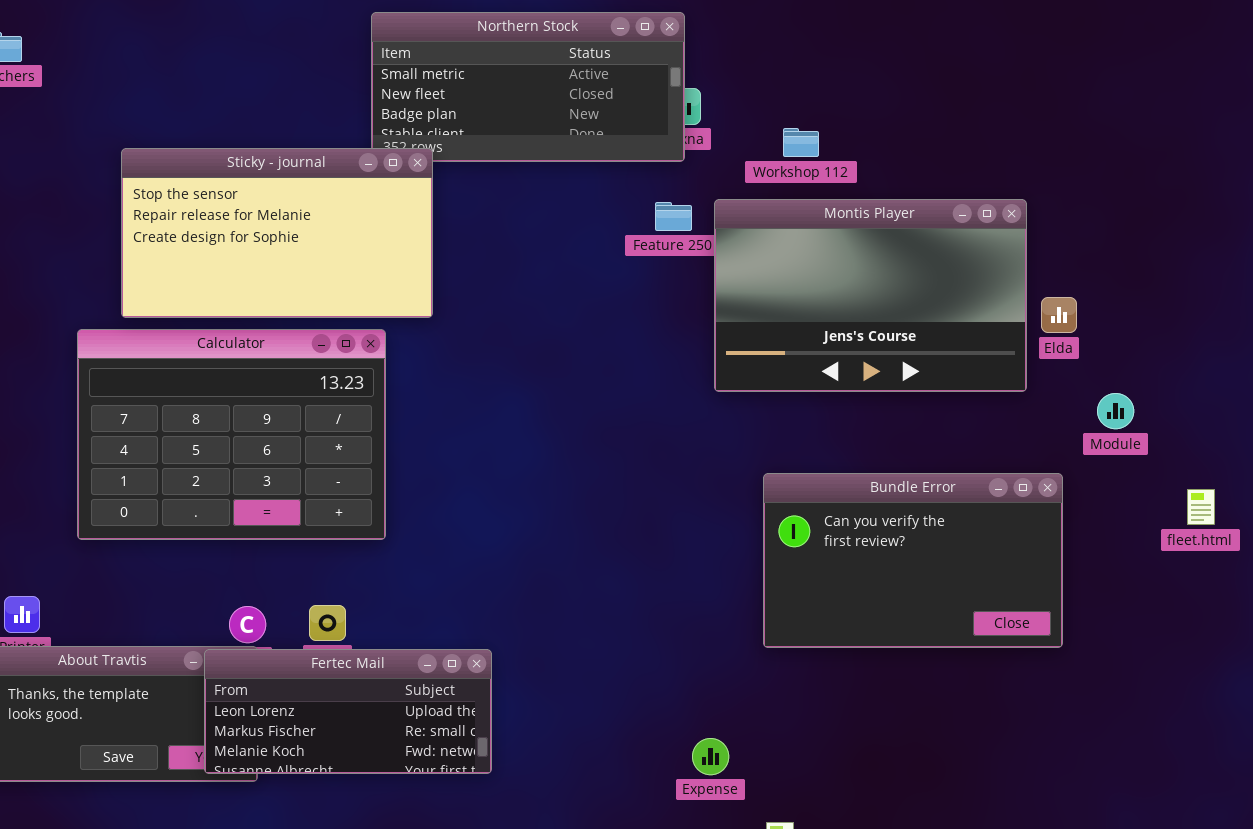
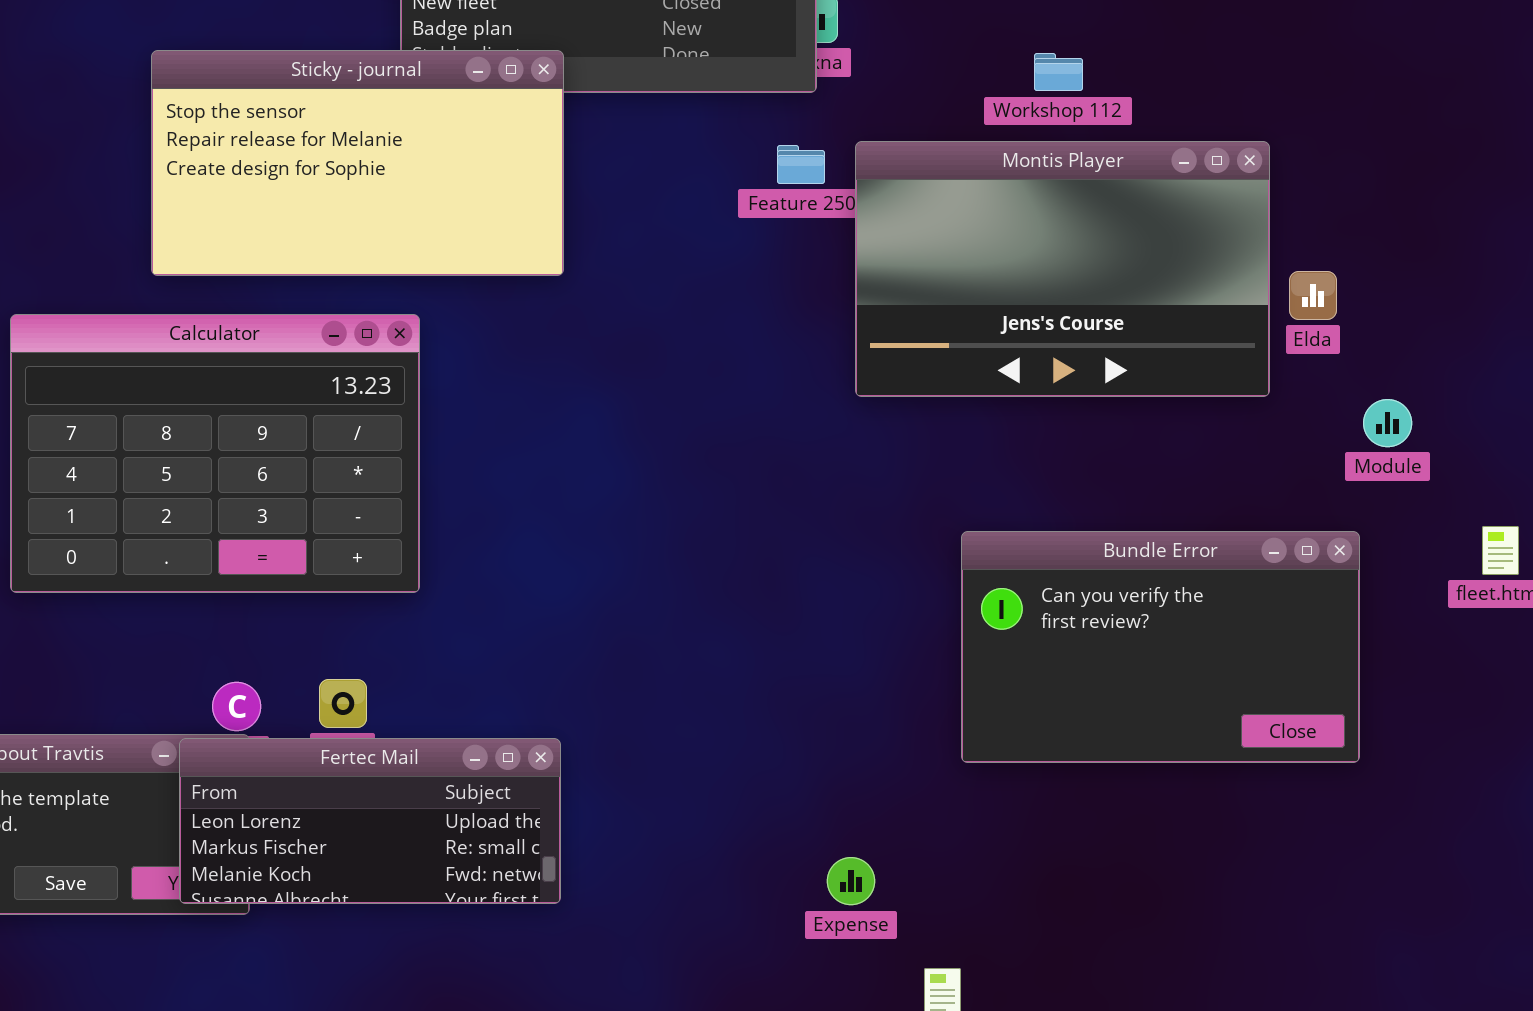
Workshop 112: [783,128,819,157] -> [1034,53,1083,91], moved
Sticky - journal: [121,148,433,318] -> [151,50,564,276], moved
Bundle Error: [763,473,1063,648] -> [961,531,1360,763], moved

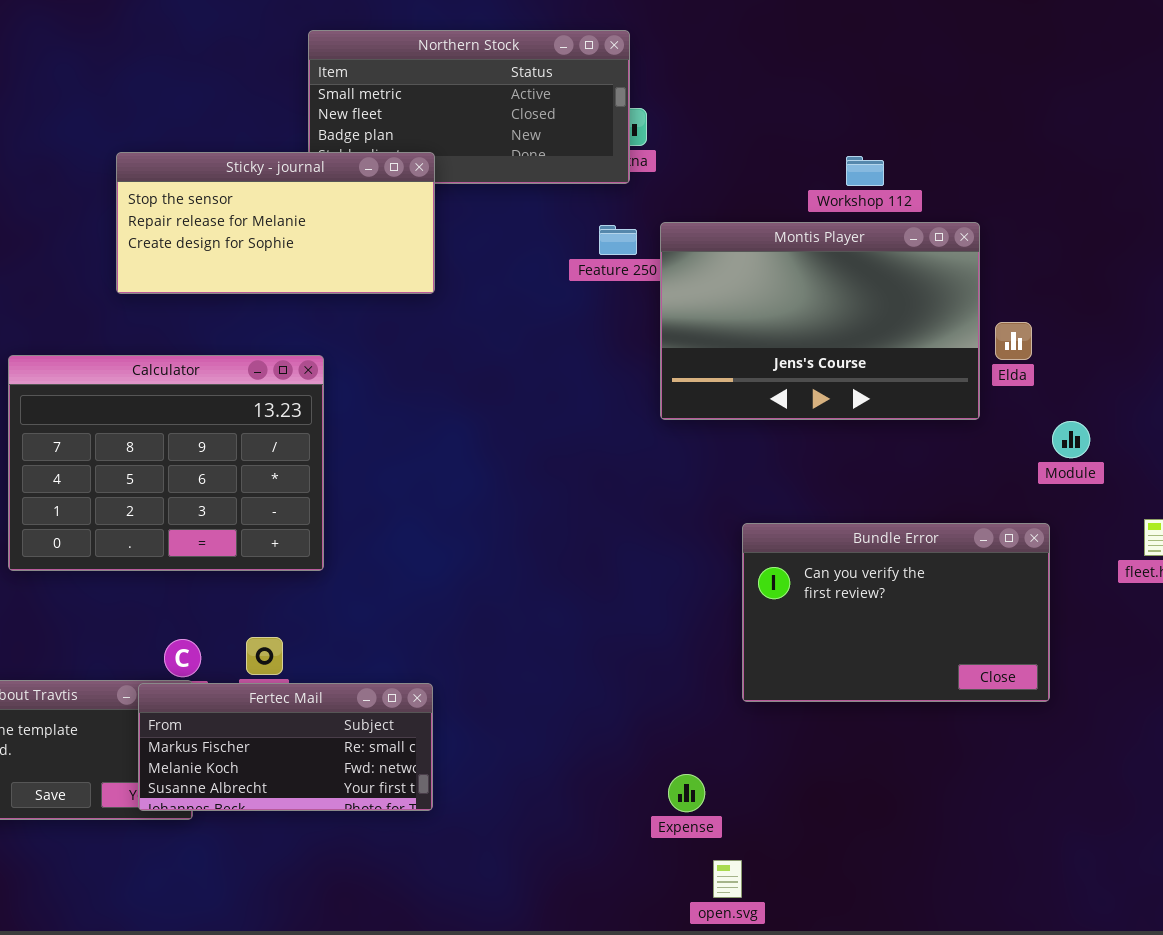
Sticky - journal: [151,50,564,276] -> [116,152,435,294], resized
Workshop 112: [1034,53,1083,91] -> [846,156,884,186], moved
Fertec Mail: [179,738,561,904] -> [138,683,433,811], scrolled down 1 row
Expense: [827,857,875,905] -> [668,774,705,812], moved

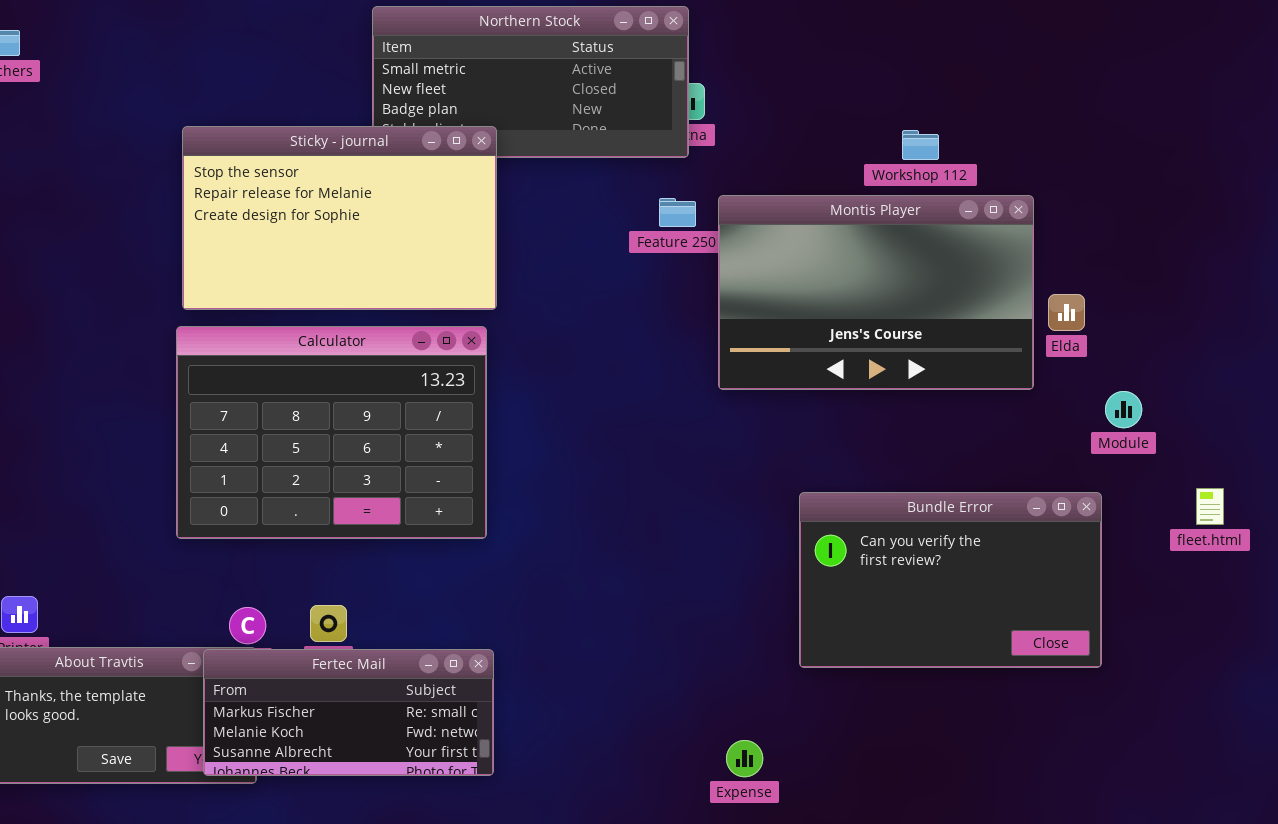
Sticky - journal: [116,152,435,294] -> [182,126,497,310], resized
Calculator: [8,355,324,571] -> [176,326,487,539], moved

